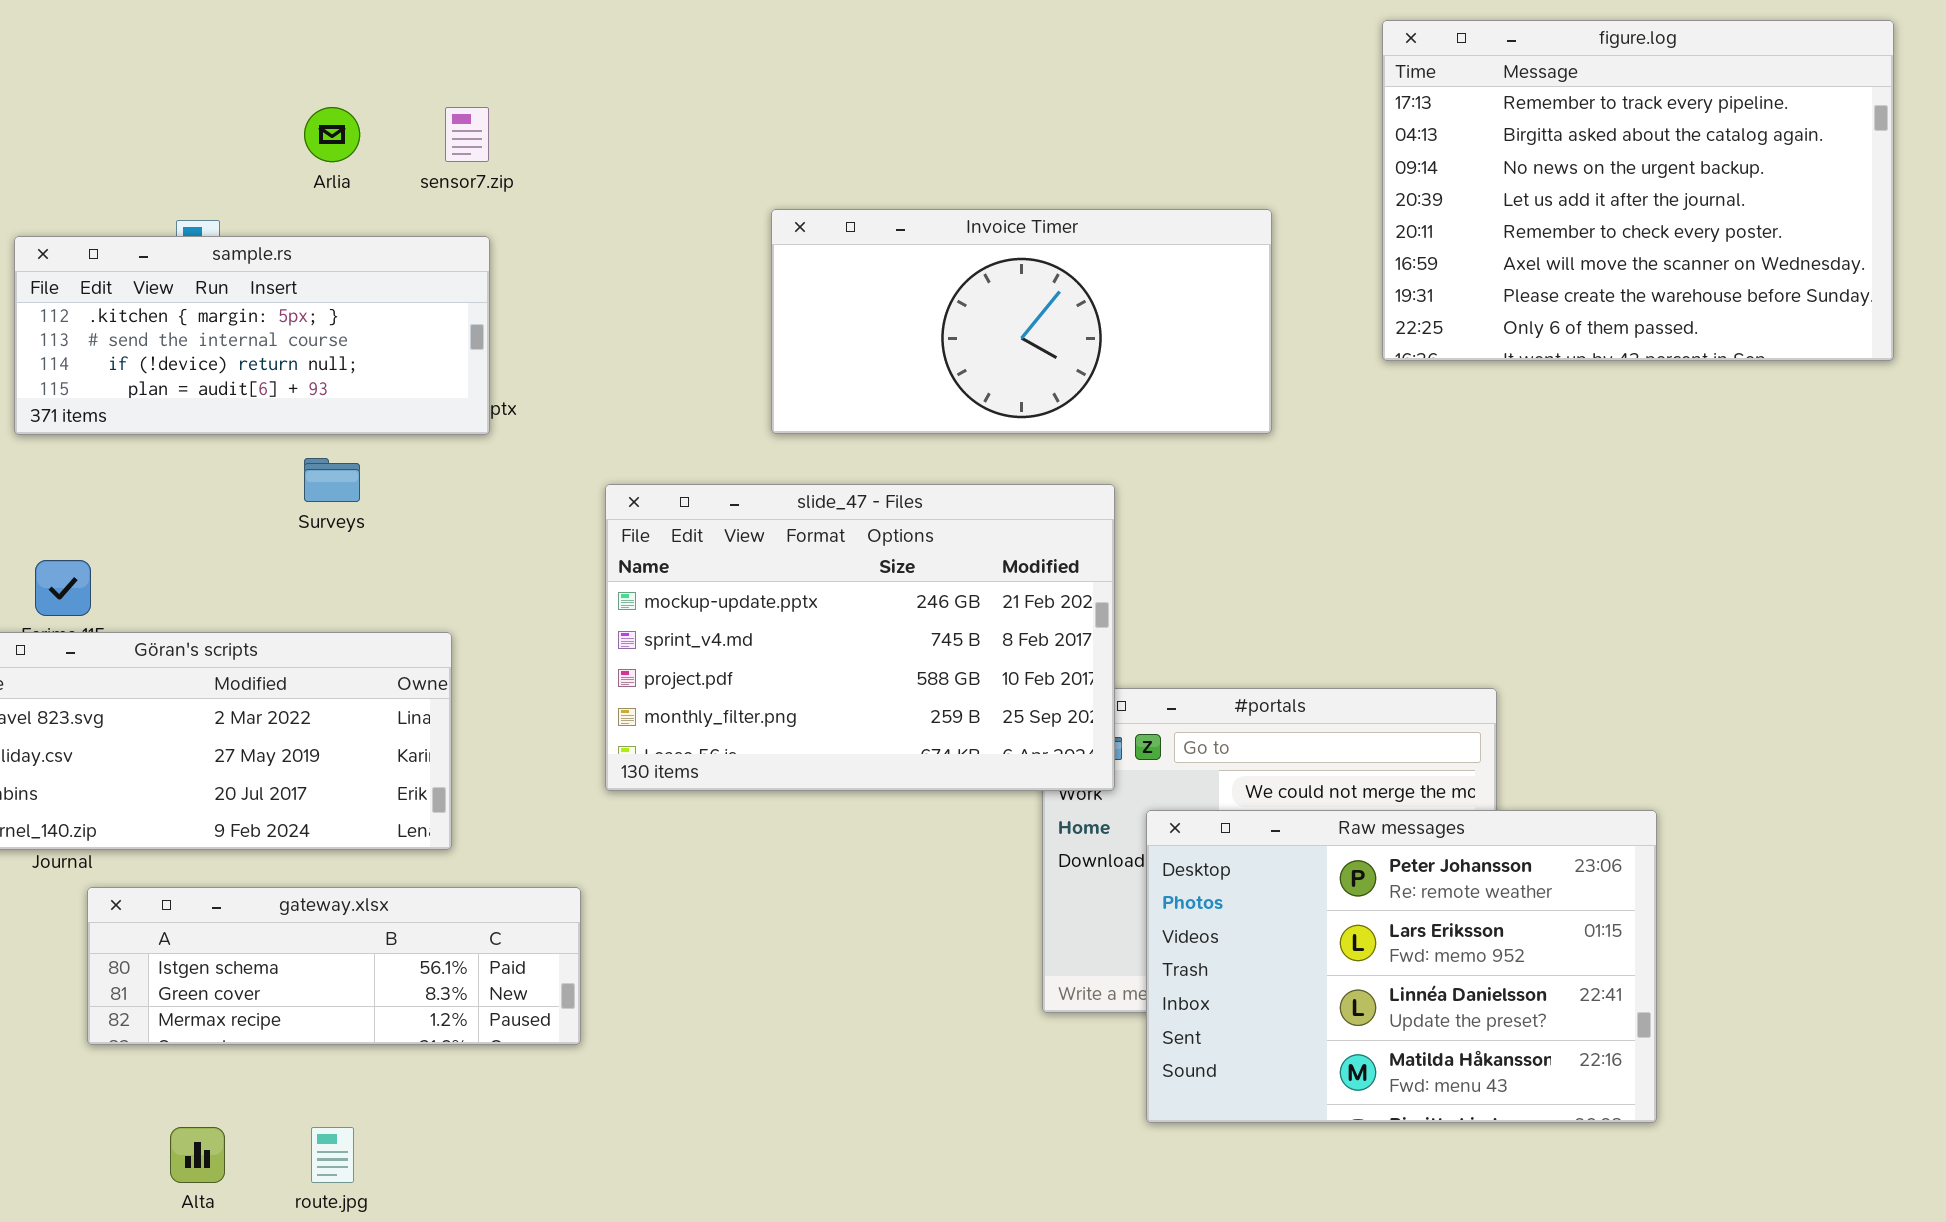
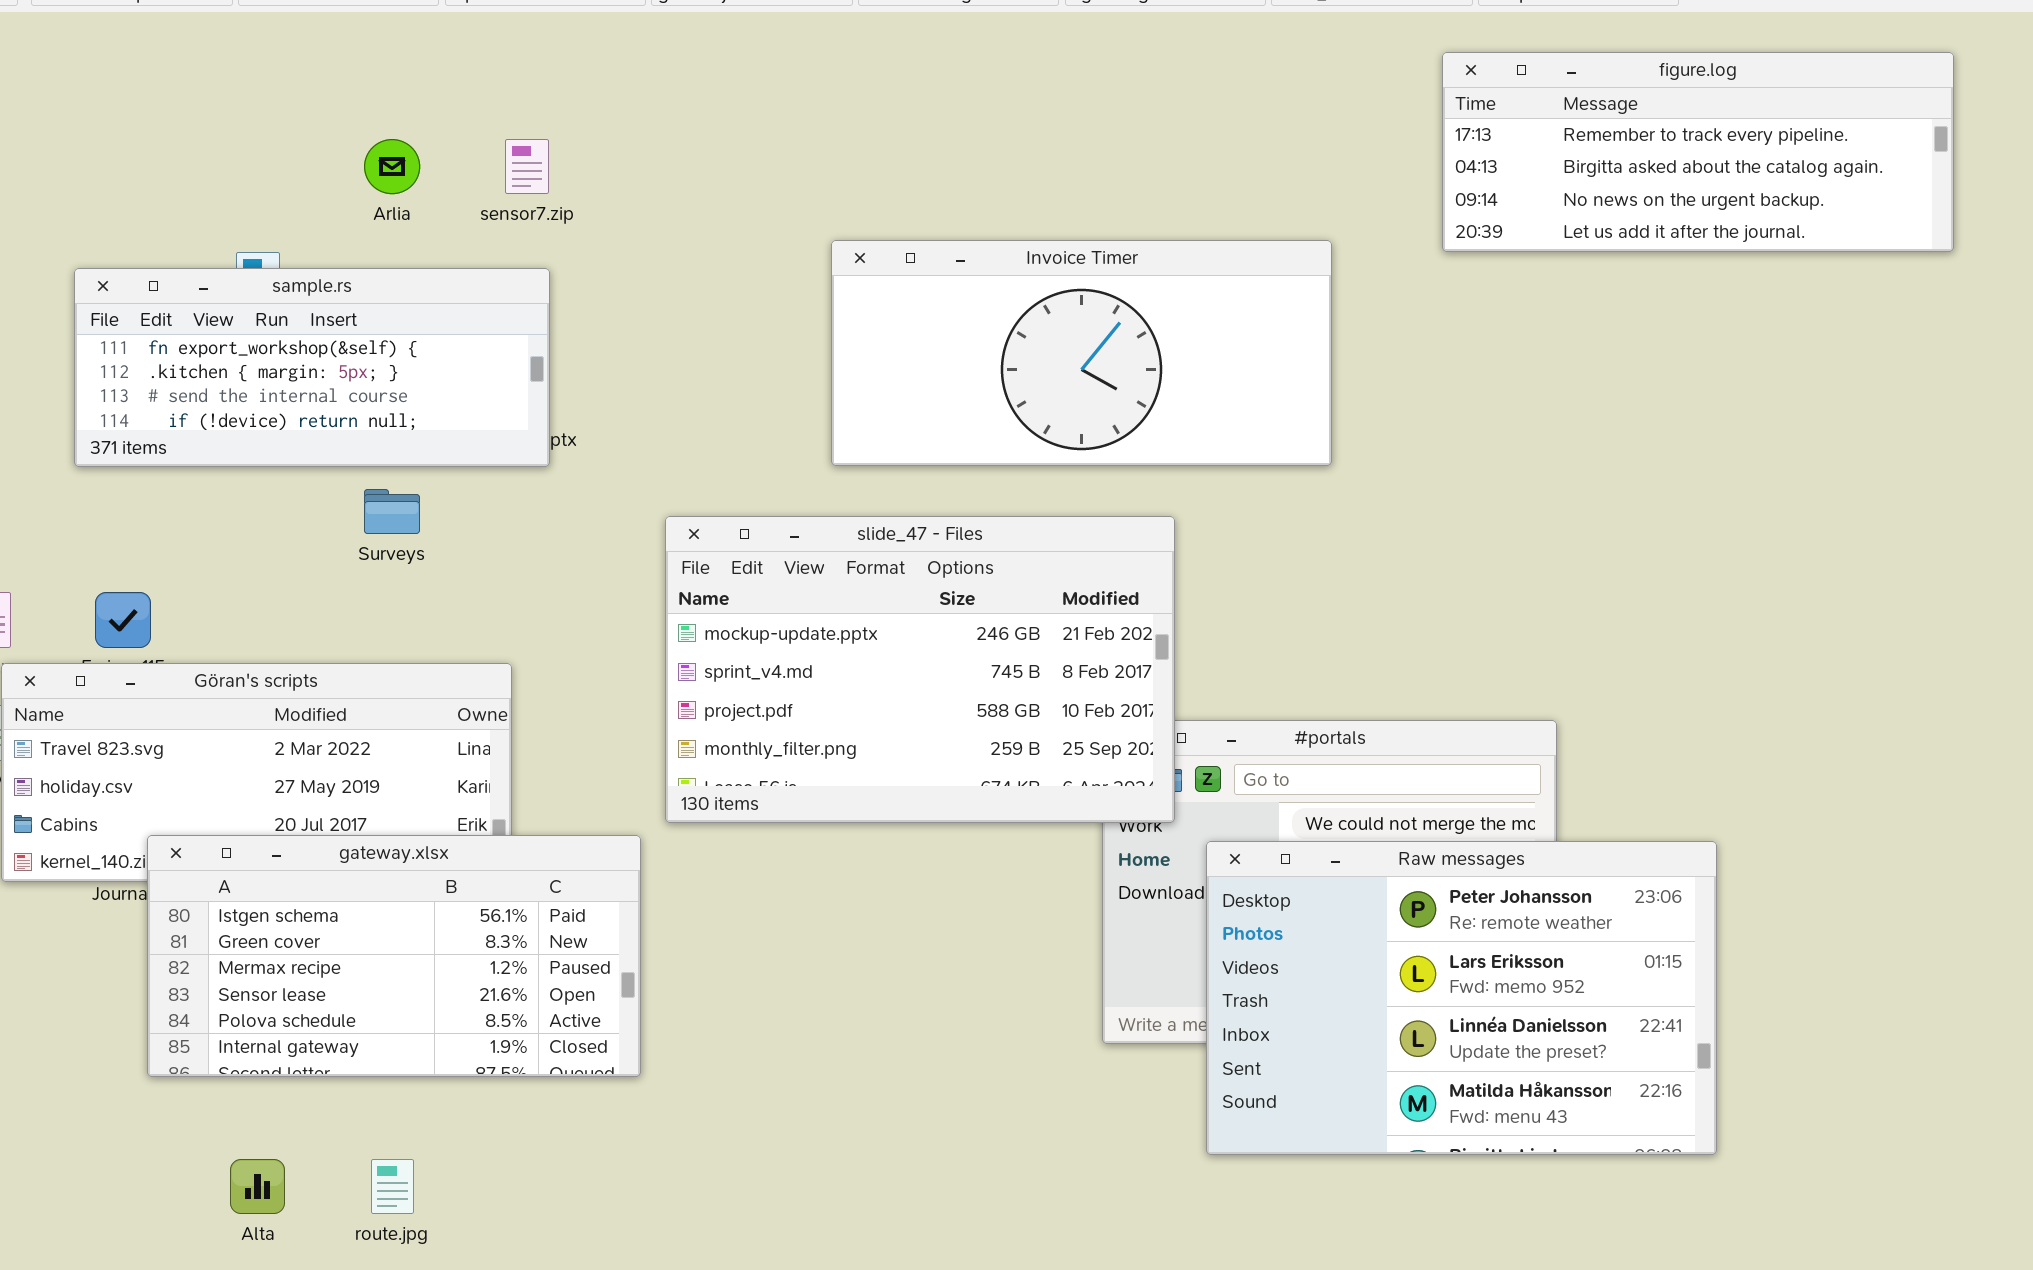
figure.log: [1382,20,1894,361] -> [1442,52,1954,252], resized
sample.rs: [14,236,490,435] -> [74,268,550,467], scrolled up 1 row
gateway.xlsx: [87,887,581,1045] -> [147,835,641,1077], resized

